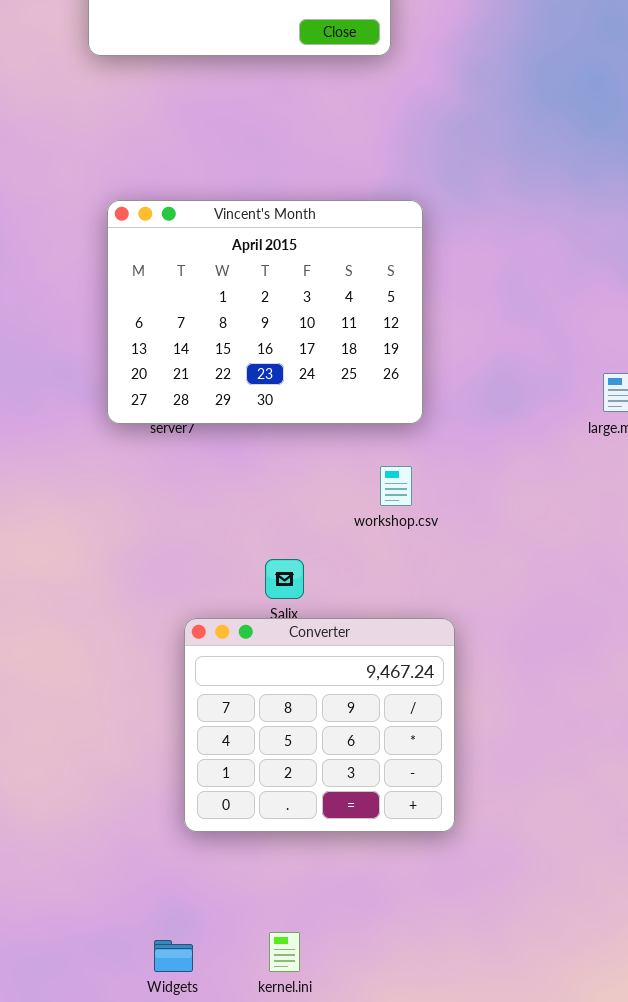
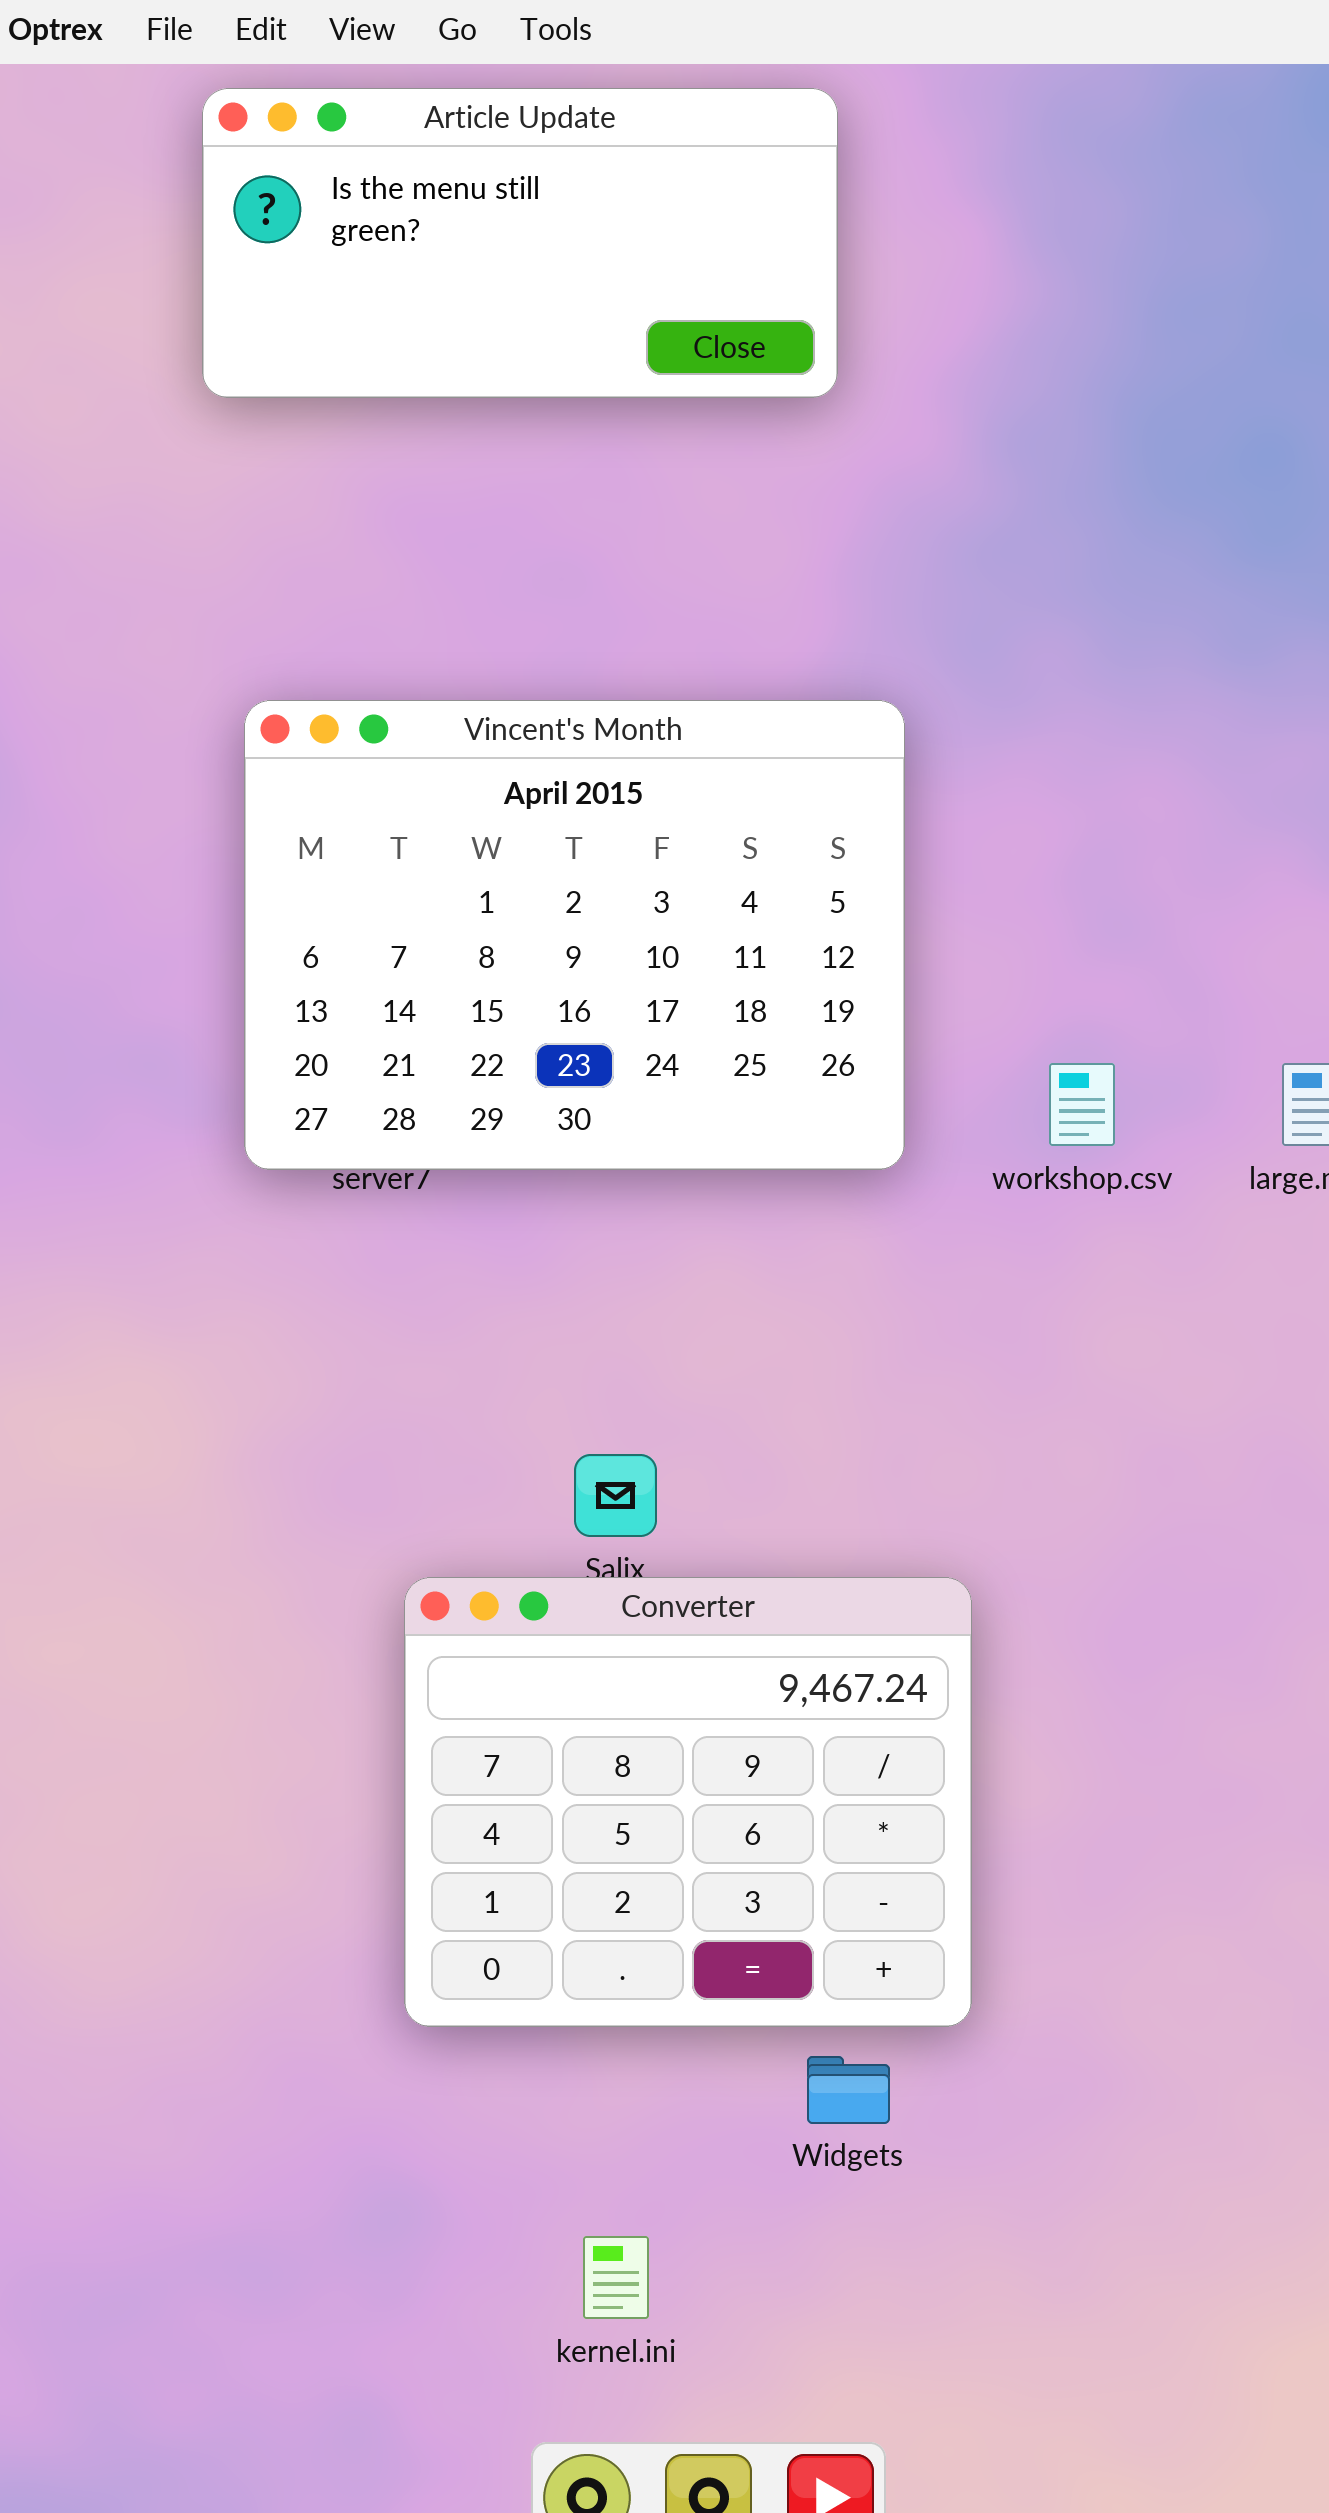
workshop.csv: [380,466,412,506] -> [1049,1063,1115,1146], moved
Widgets: [154,940,193,972] -> [807,2056,890,2124], moved

